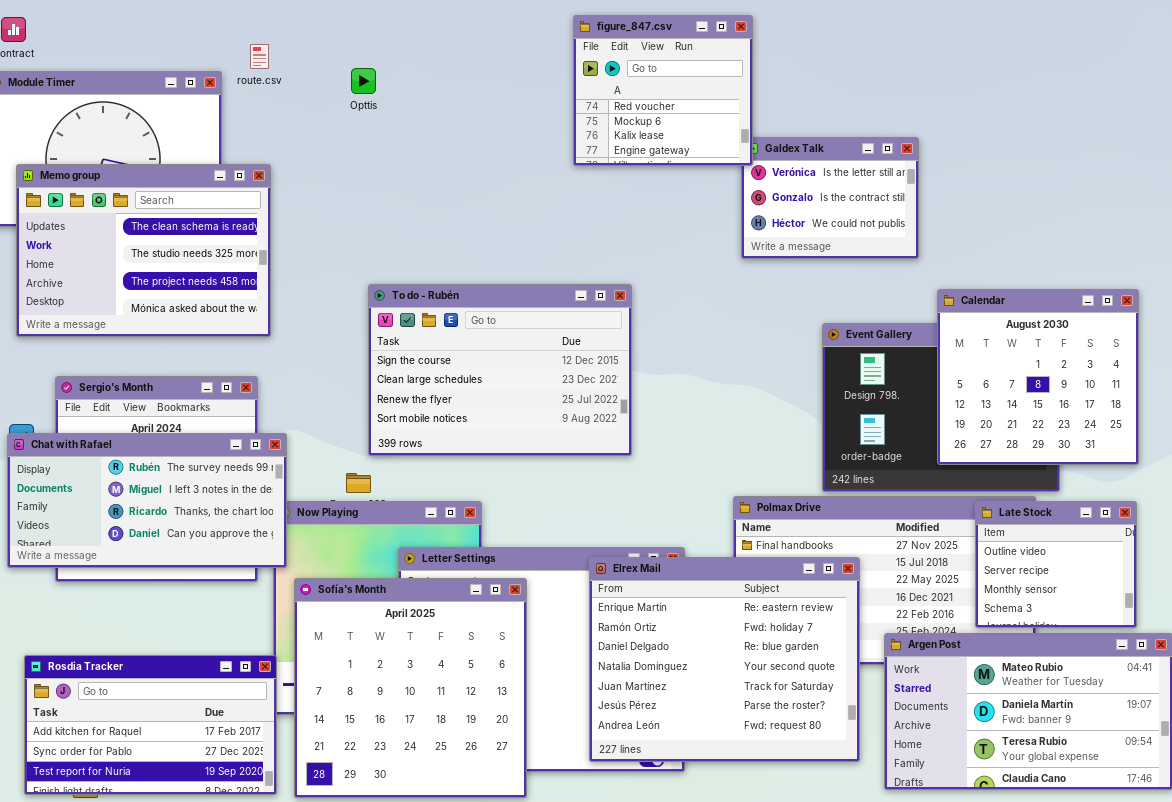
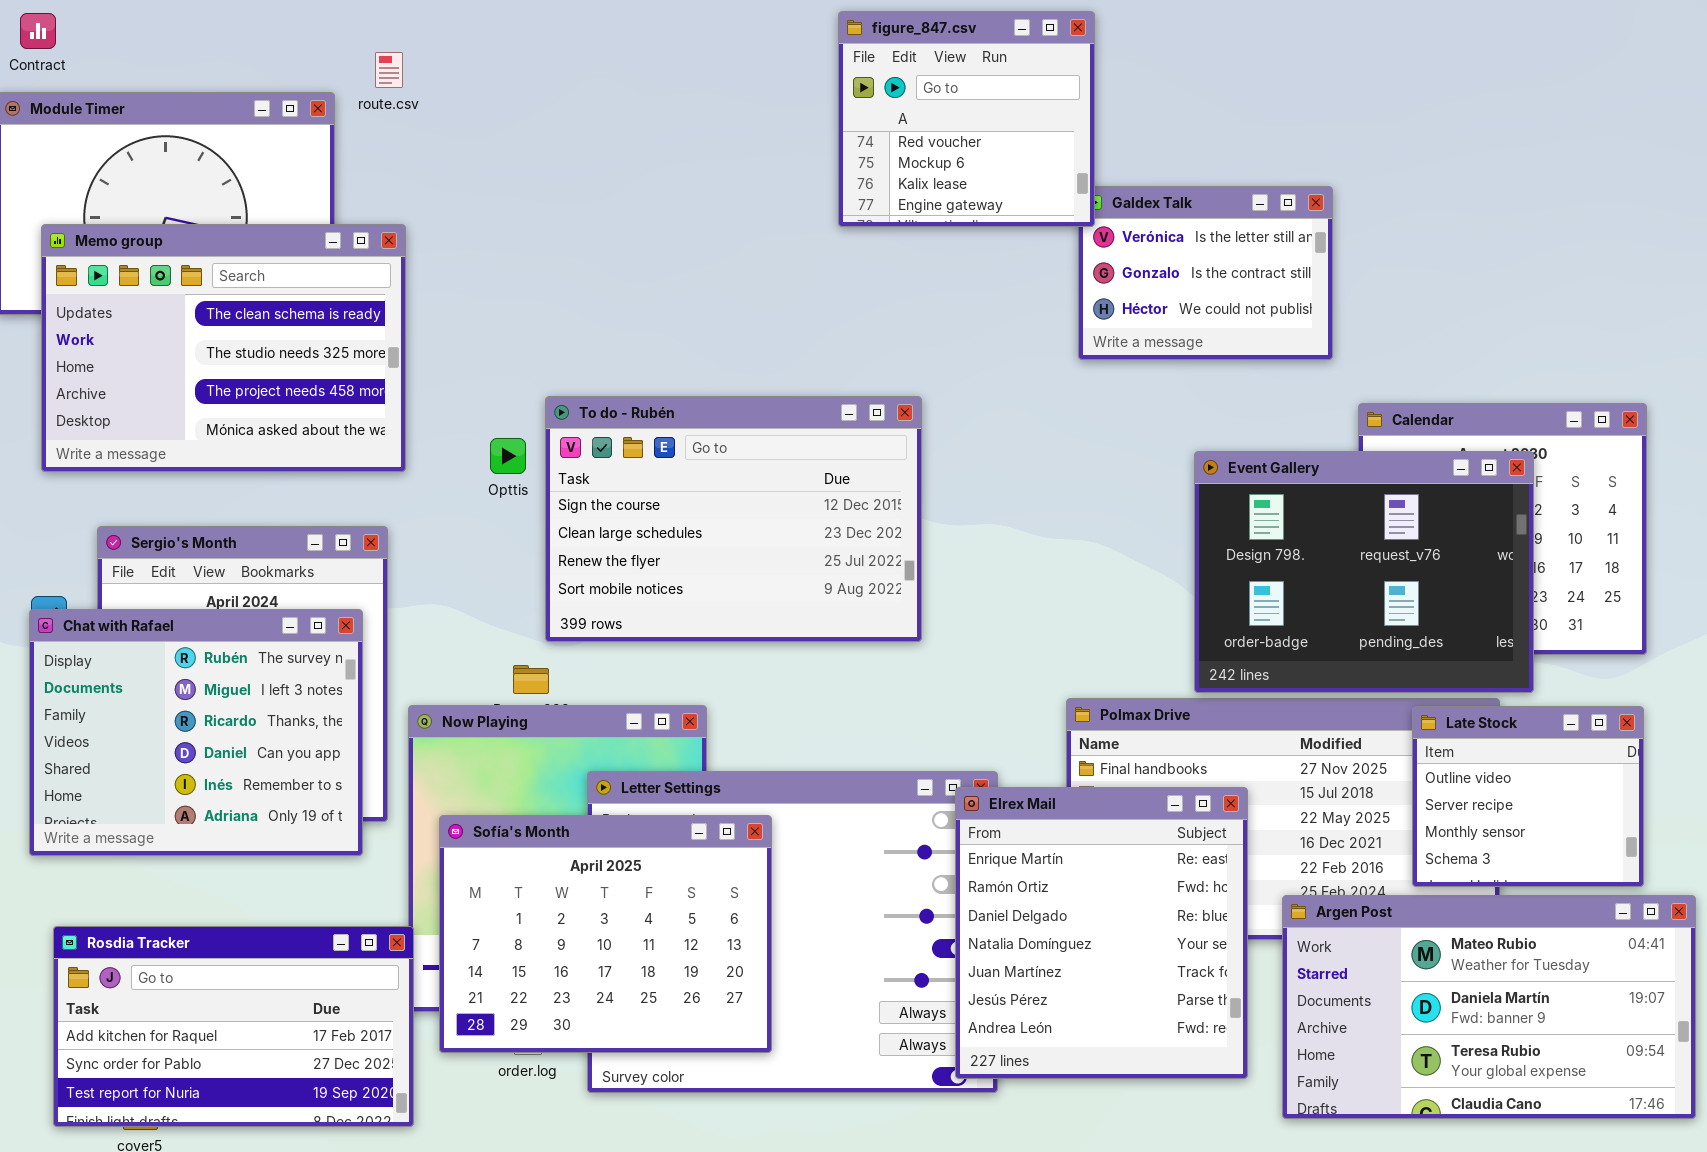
Opttis: [351,68,376,94] -> [490,438,526,474], moved
Event Gallery: [822,323,1060,492] -> [1194,451,1534,693], raised
Chat with Rafael: [7,433,287,568] -> [29,609,363,856], resized
Elrex Mail: [589,557,860,762] -> [955,787,1248,1079], resized
Sofía's Month: [294,578,527,798] -> [439,815,772,1053], resized

